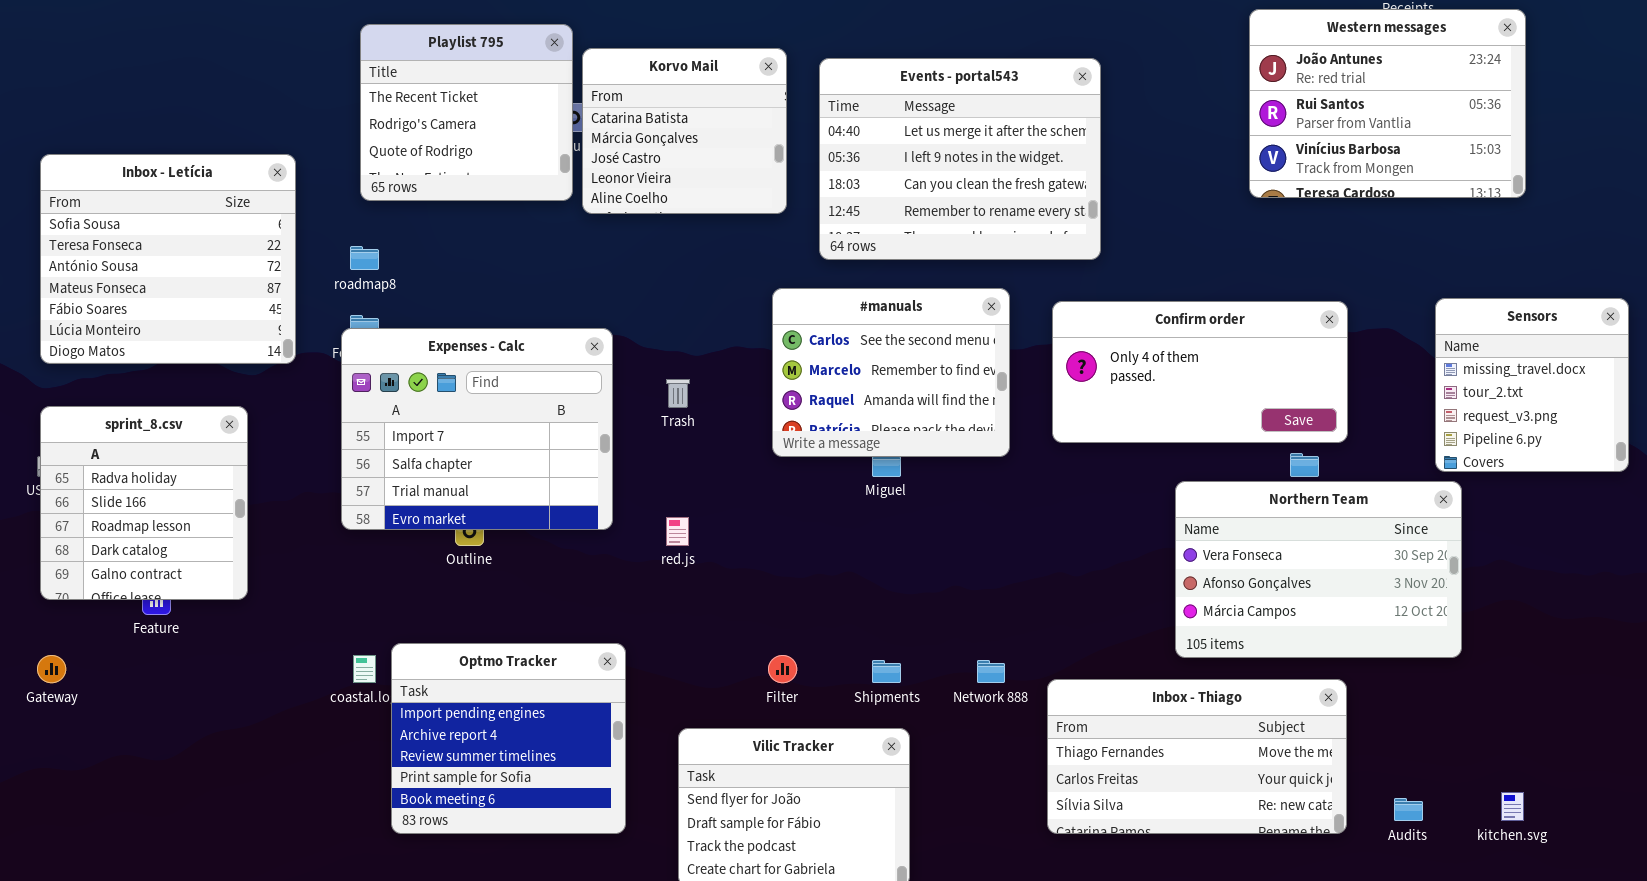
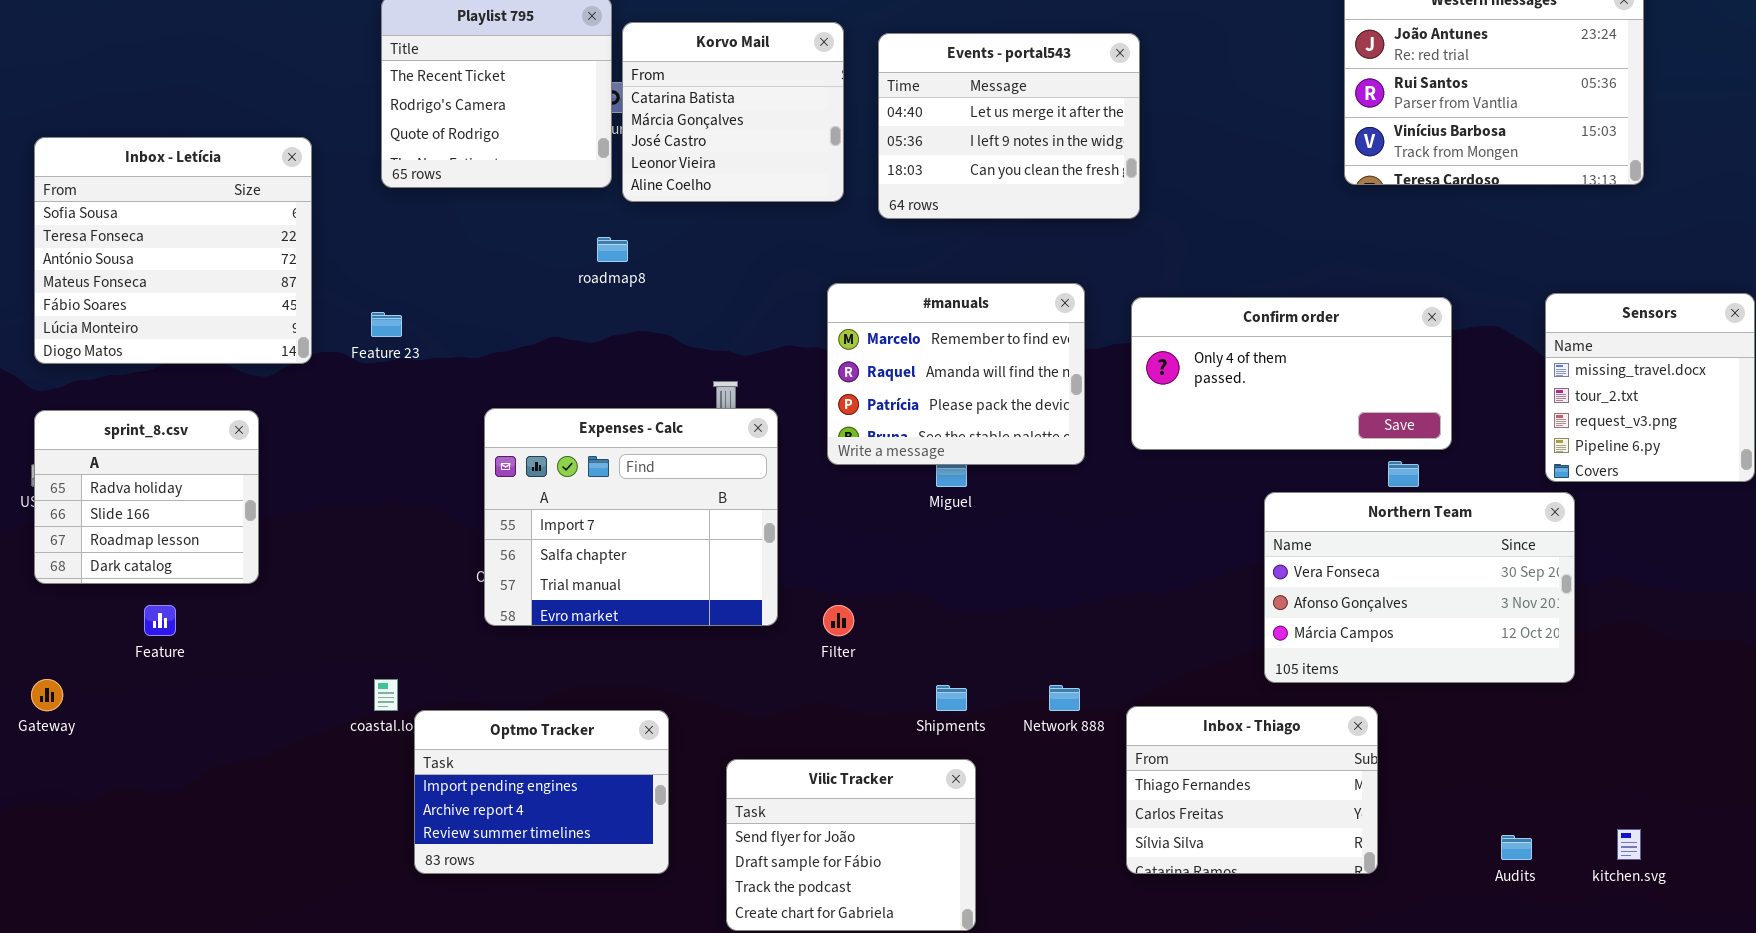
Events - portal543: [819,58,1101,260] -> [878,33,1140,219], resized
roadmap8: [350,246,379,270] -> [597,237,628,262], moved
#manuals: [772,288,1010,457] -> [827,283,1085,465], scrolled down 1 row
Expenses - Calc: [341,328,613,530] -> [484,408,778,626], moved
sprint_8.csv: [40,406,248,600] -> [34,410,259,584], resized
Optmo Tracker: [391,643,626,834] -> [414,710,669,874], resized
Filter: [768,655,797,683] -> [823,605,854,636], moved
Inbox - Thiago: [1047,679,1347,834] -> [1126,706,1378,874], resized

